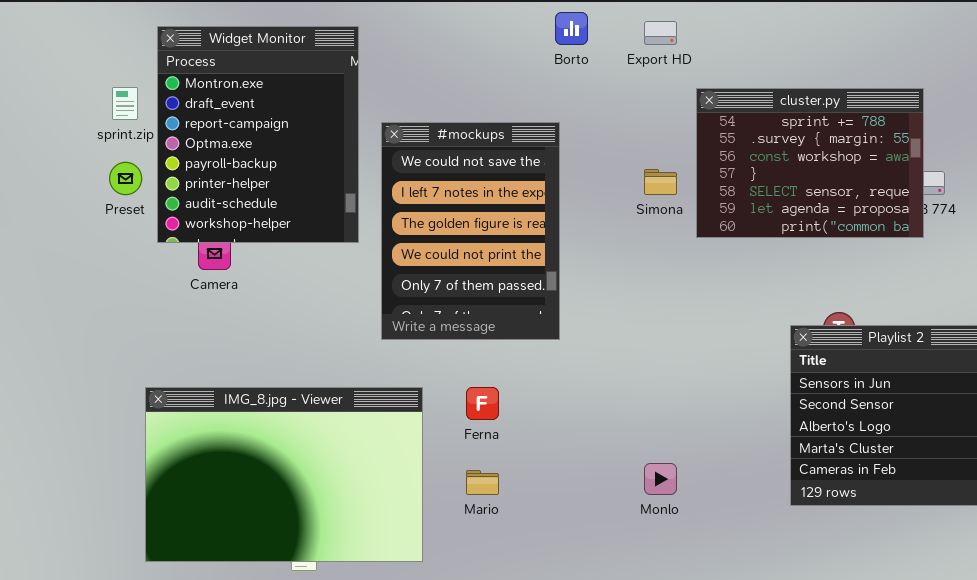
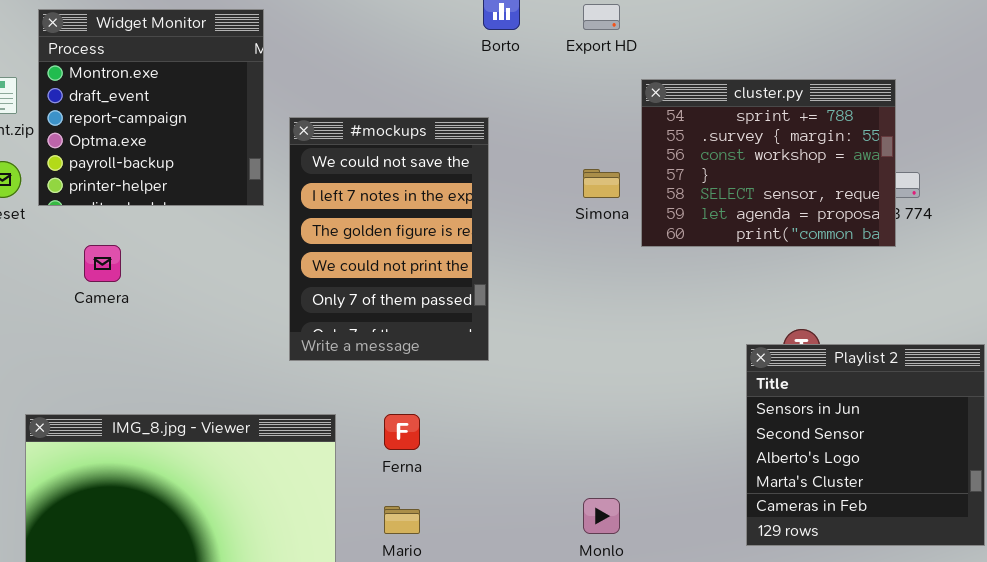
Widget Monitor: [157,26,359,243] -> [38,9,264,206], resized

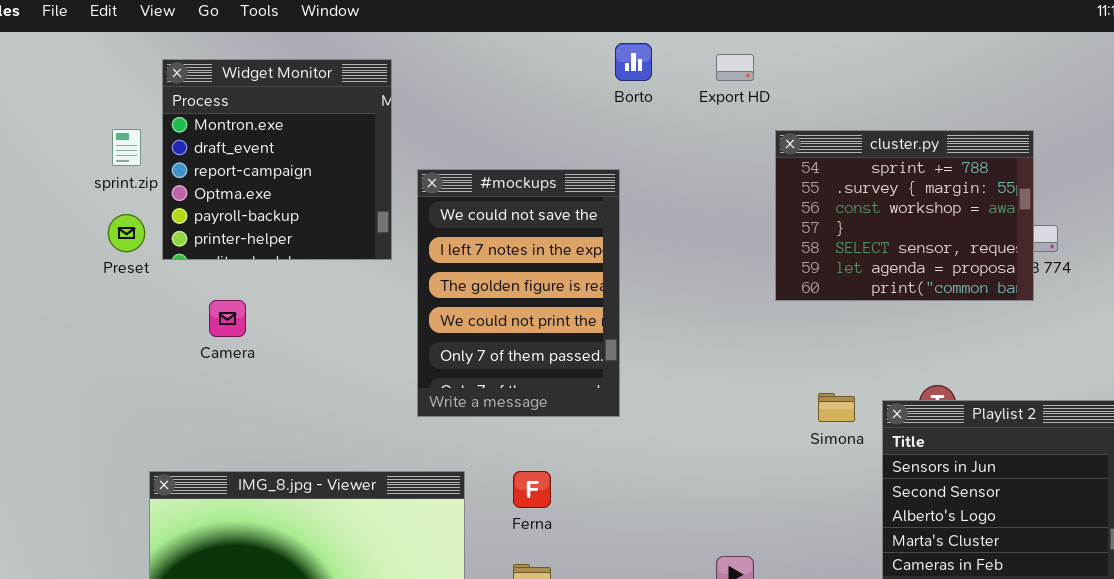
Simona: [583,169,620,198] -> [818,393,855,422], moved

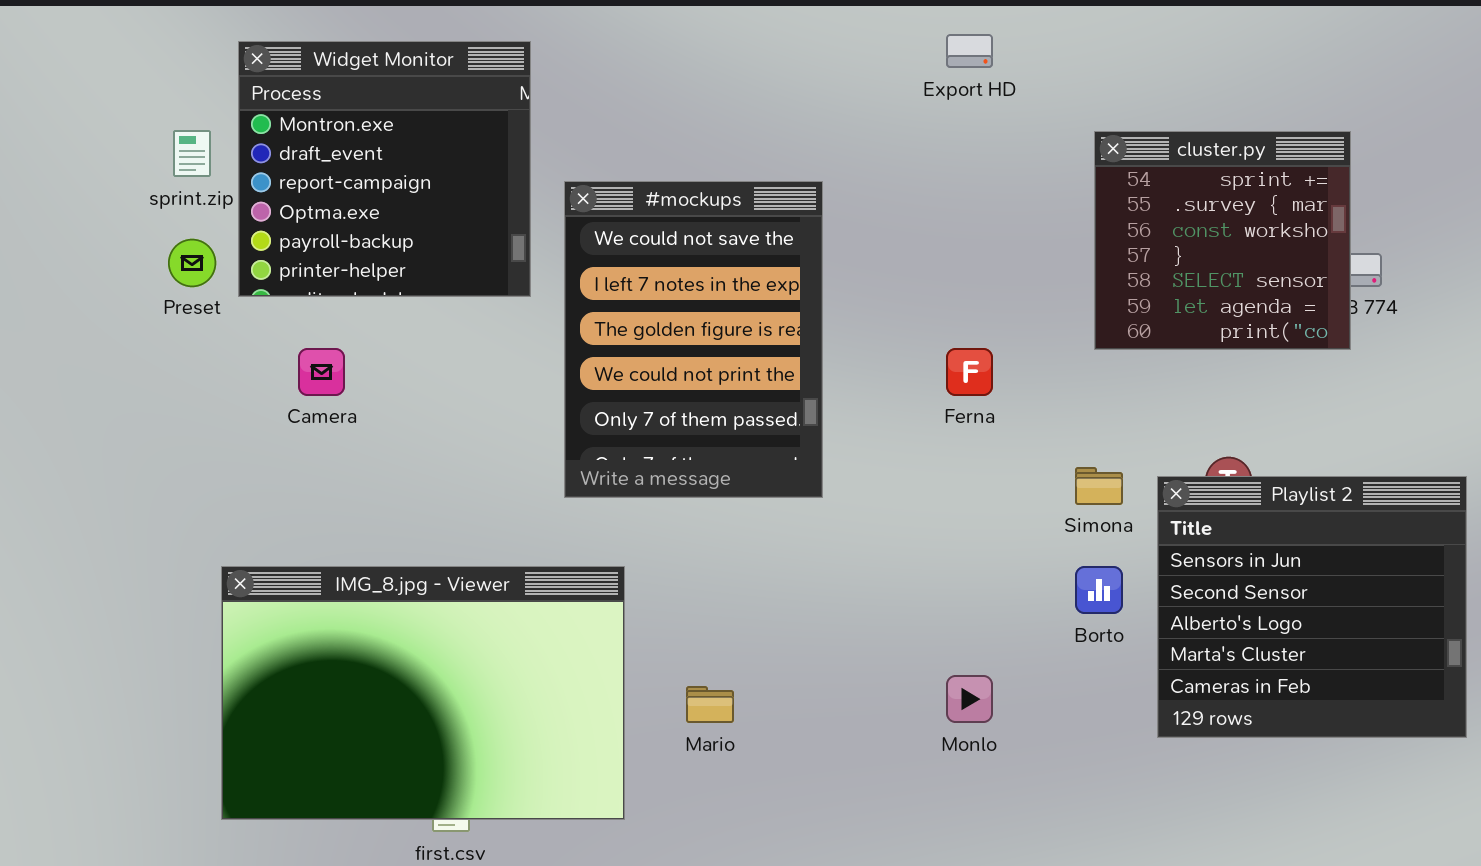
Borto: [615,43,652,81] -> [1075,566,1123,614], moved
cluster.py: [775,130,1034,301] -> [1094,131,1351,350], resized
Ferna: [513,471,551,508] -> [946,348,993,396], moved

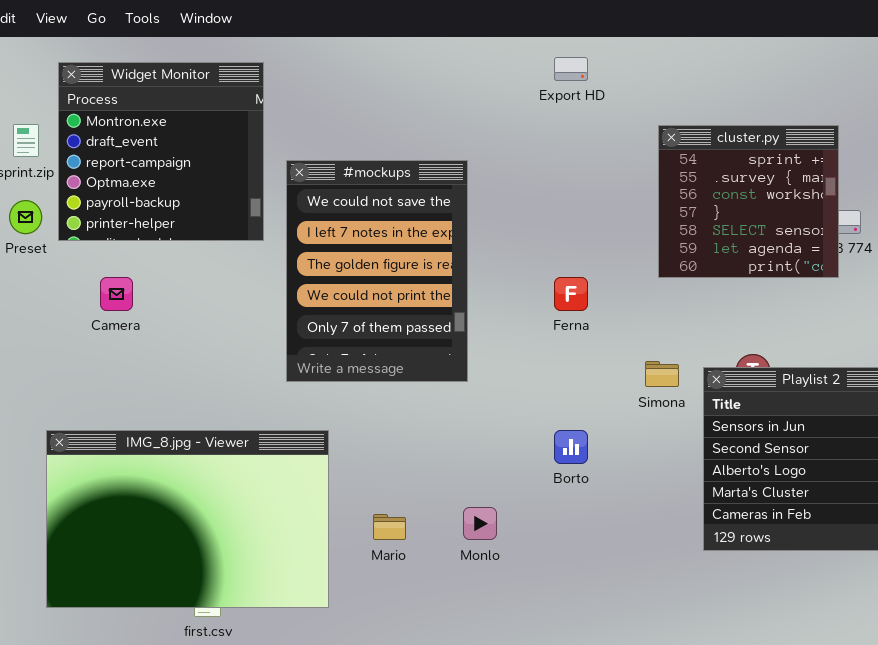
Borto: [1075,566,1123,614] -> [554,430,588,464], moved
Monlo: [946,675,993,723] -> [463,507,497,540], moved

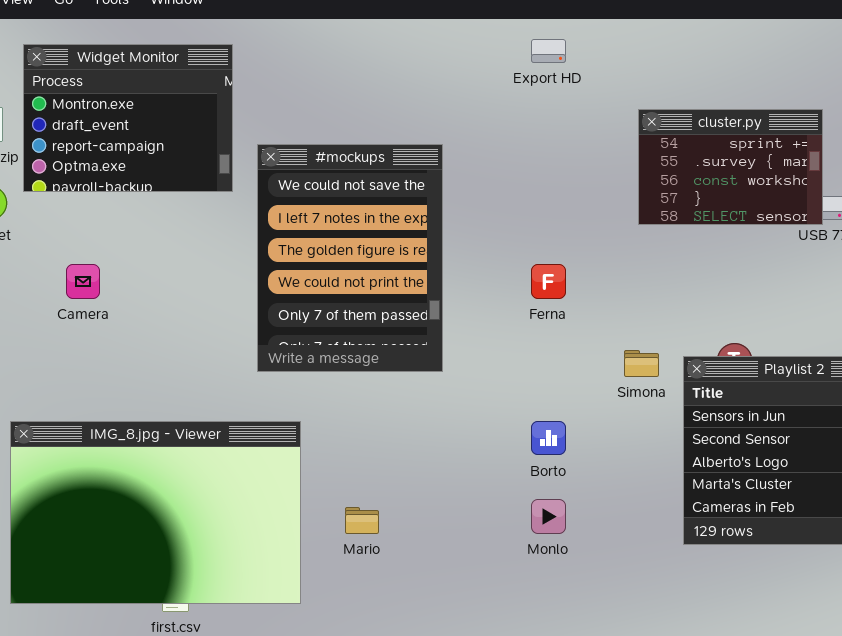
Widget Monitor: [58,62,264,241] -> [23,44,233,192], resized
cluster.py: [658,125,839,278] -> [638,109,823,225], resized
Monlo: [463,507,497,540] -> [531,499,566,534], moved

